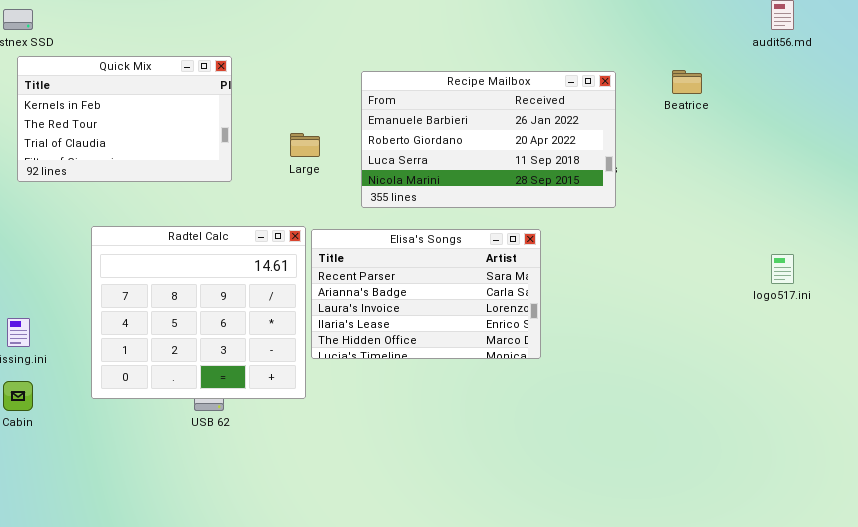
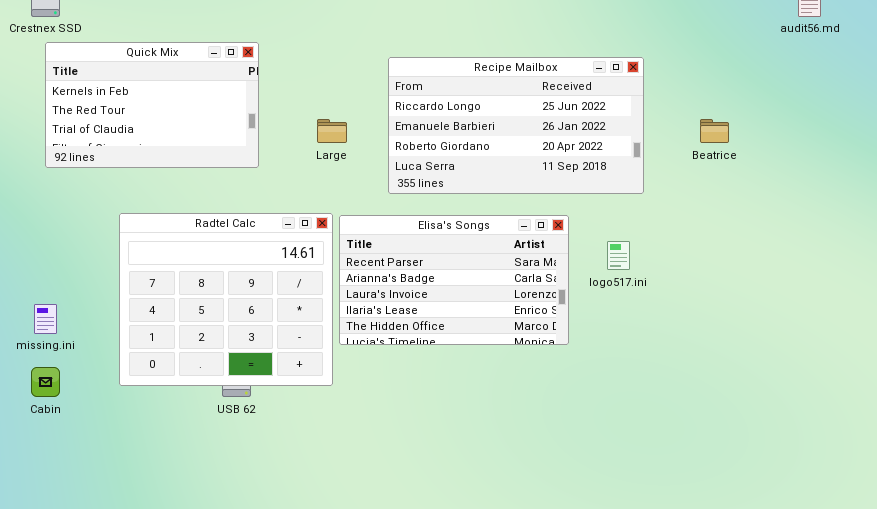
Beatrice: [672,70,702,94] -> [700,119,729,143], moved
Recipe Mailbox: [361,71,616,208] -> [388,57,644,194], scrolled up 1 row
logo517.ini: [771,254,794,284] -> [607,241,630,270], moved

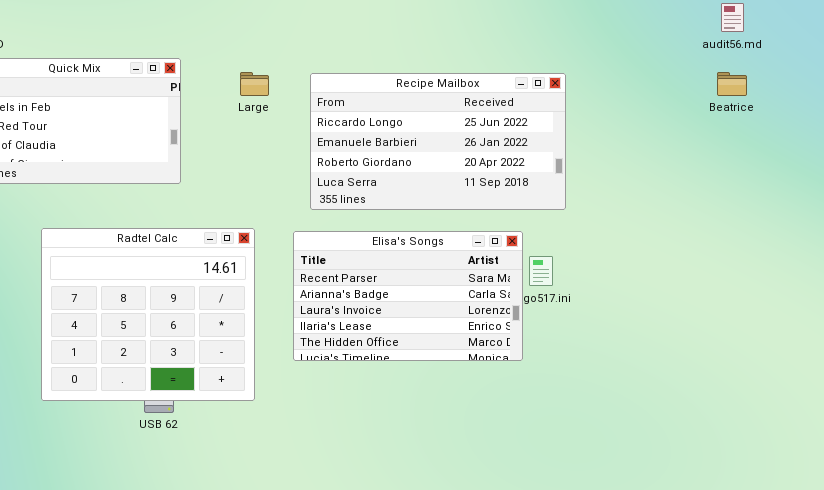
Large: [317,119,347,143] -> [240,72,269,96], moved
Beatrice: [700,119,729,143] -> [717,72,747,96], moved
Elisa's Songs: [339,215,569,345] -> [293,231,523,361], moved

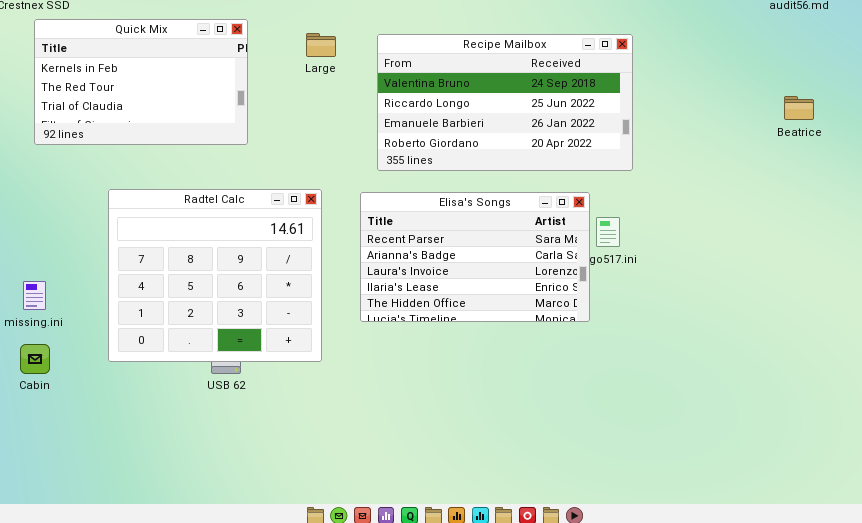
Beatrice: [717,72,747,96] -> [784,96,814,120], moved
Recipe Mailbox: [310,73,566,210] -> [377,34,633,171], scrolled up 1 row

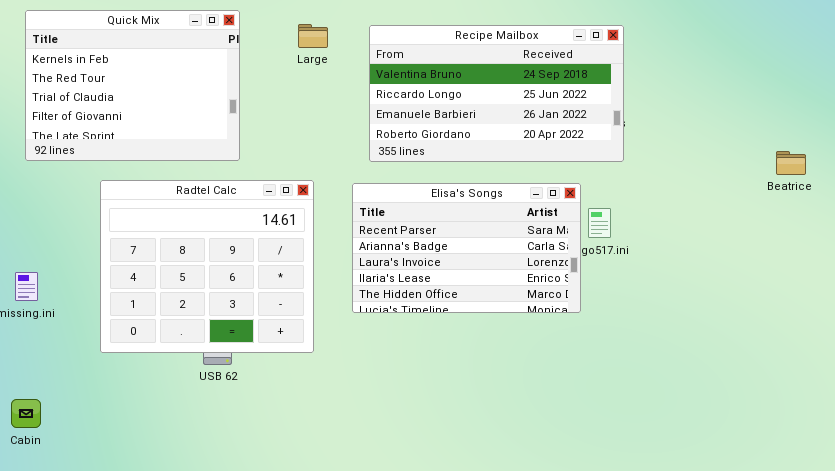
Quick Mix: [34,19,248,145] -> [25,10,240,161], resized
Beatrice: [784,96,814,120] -> [776,151,806,175], moved
Cabin: [20,344,50,374] -> [11,399,41,428], moved

